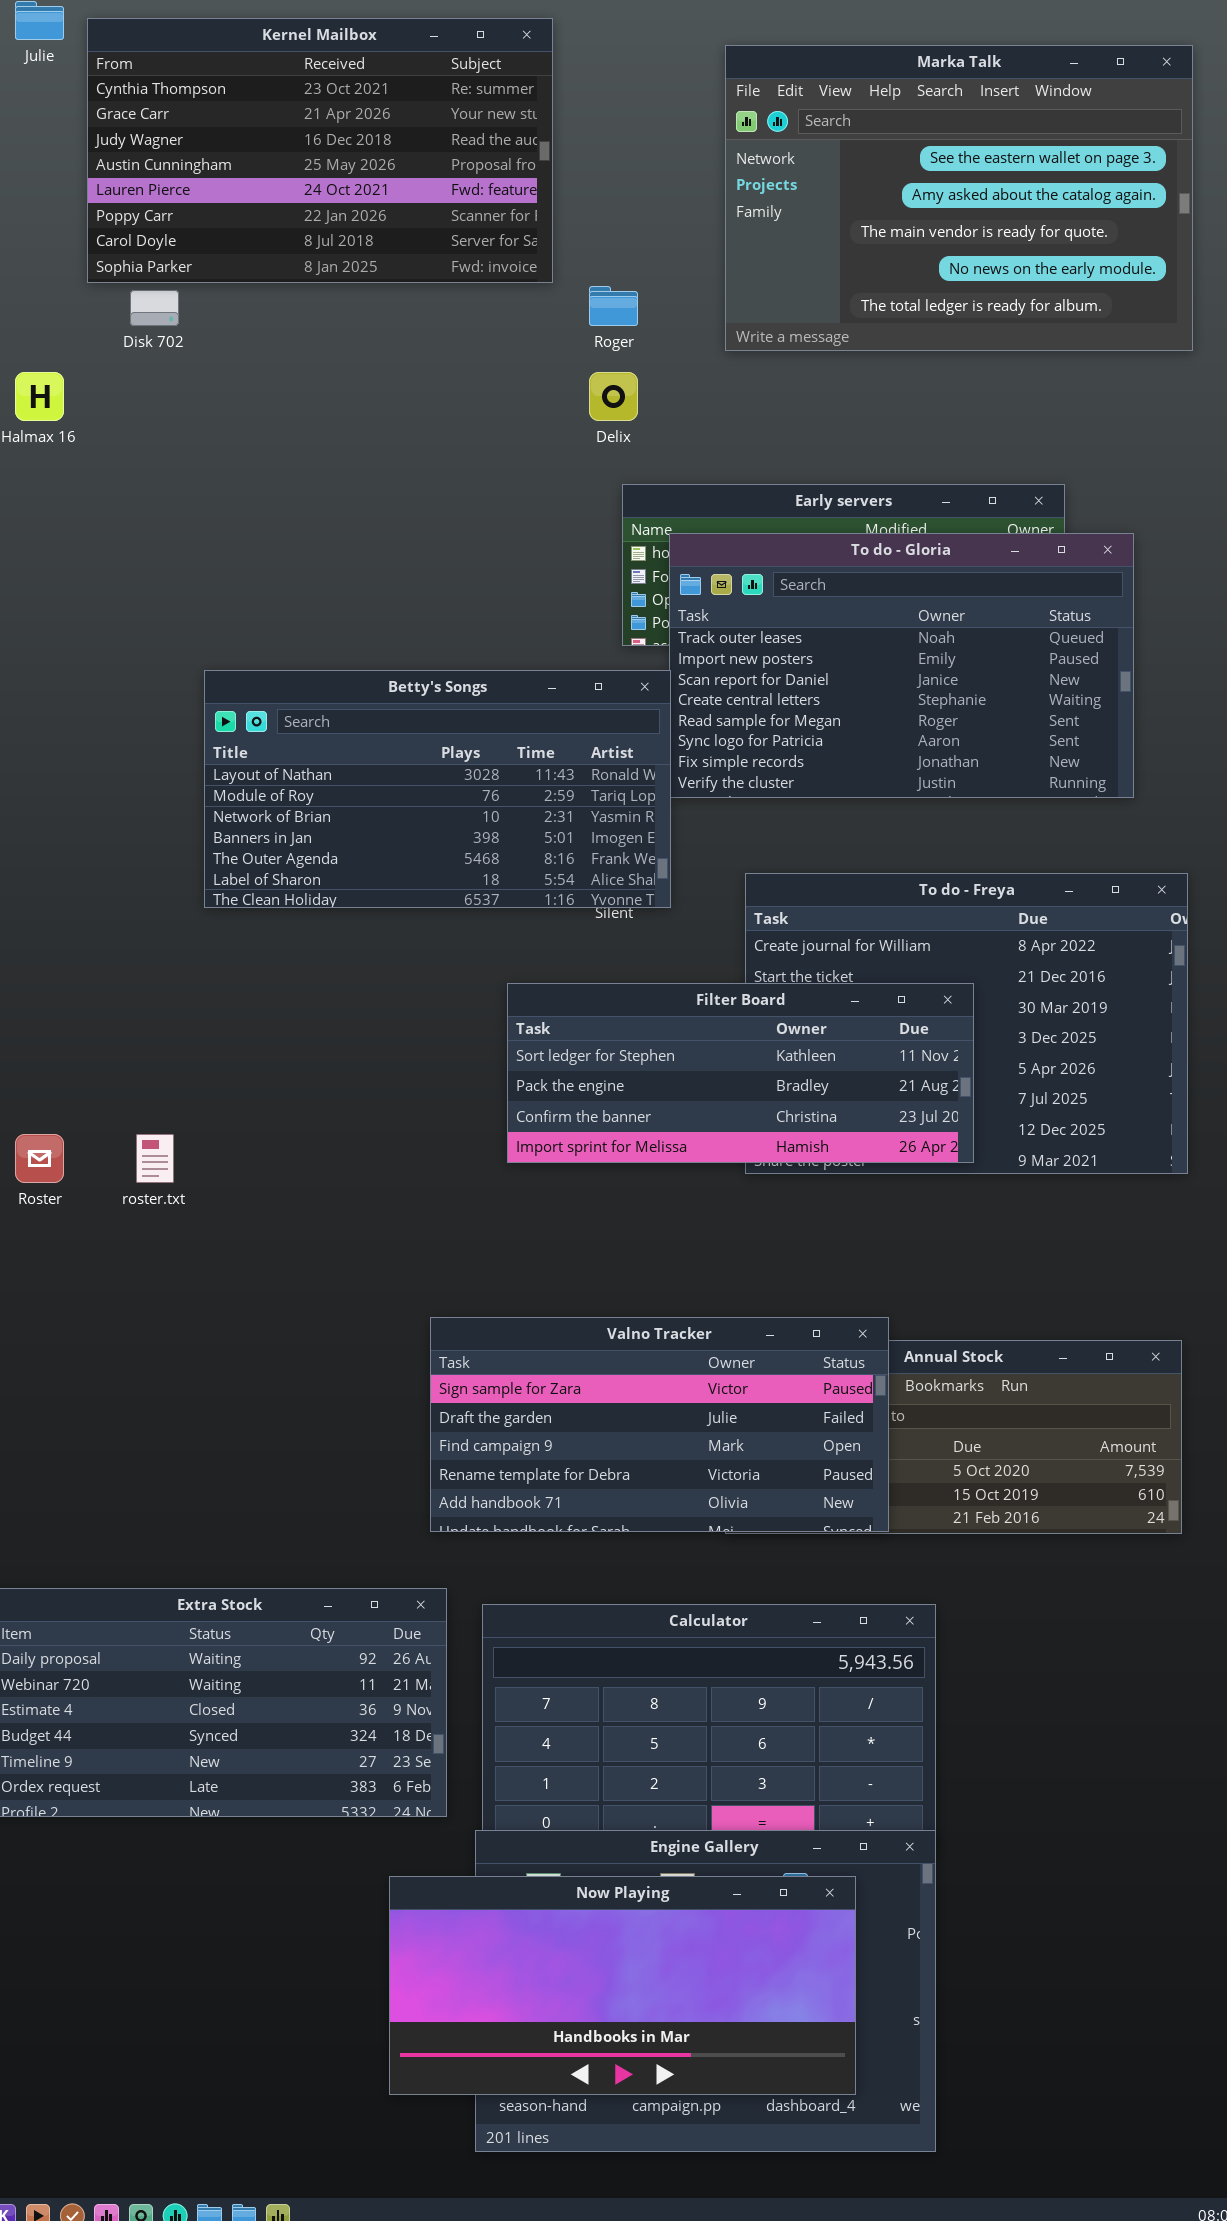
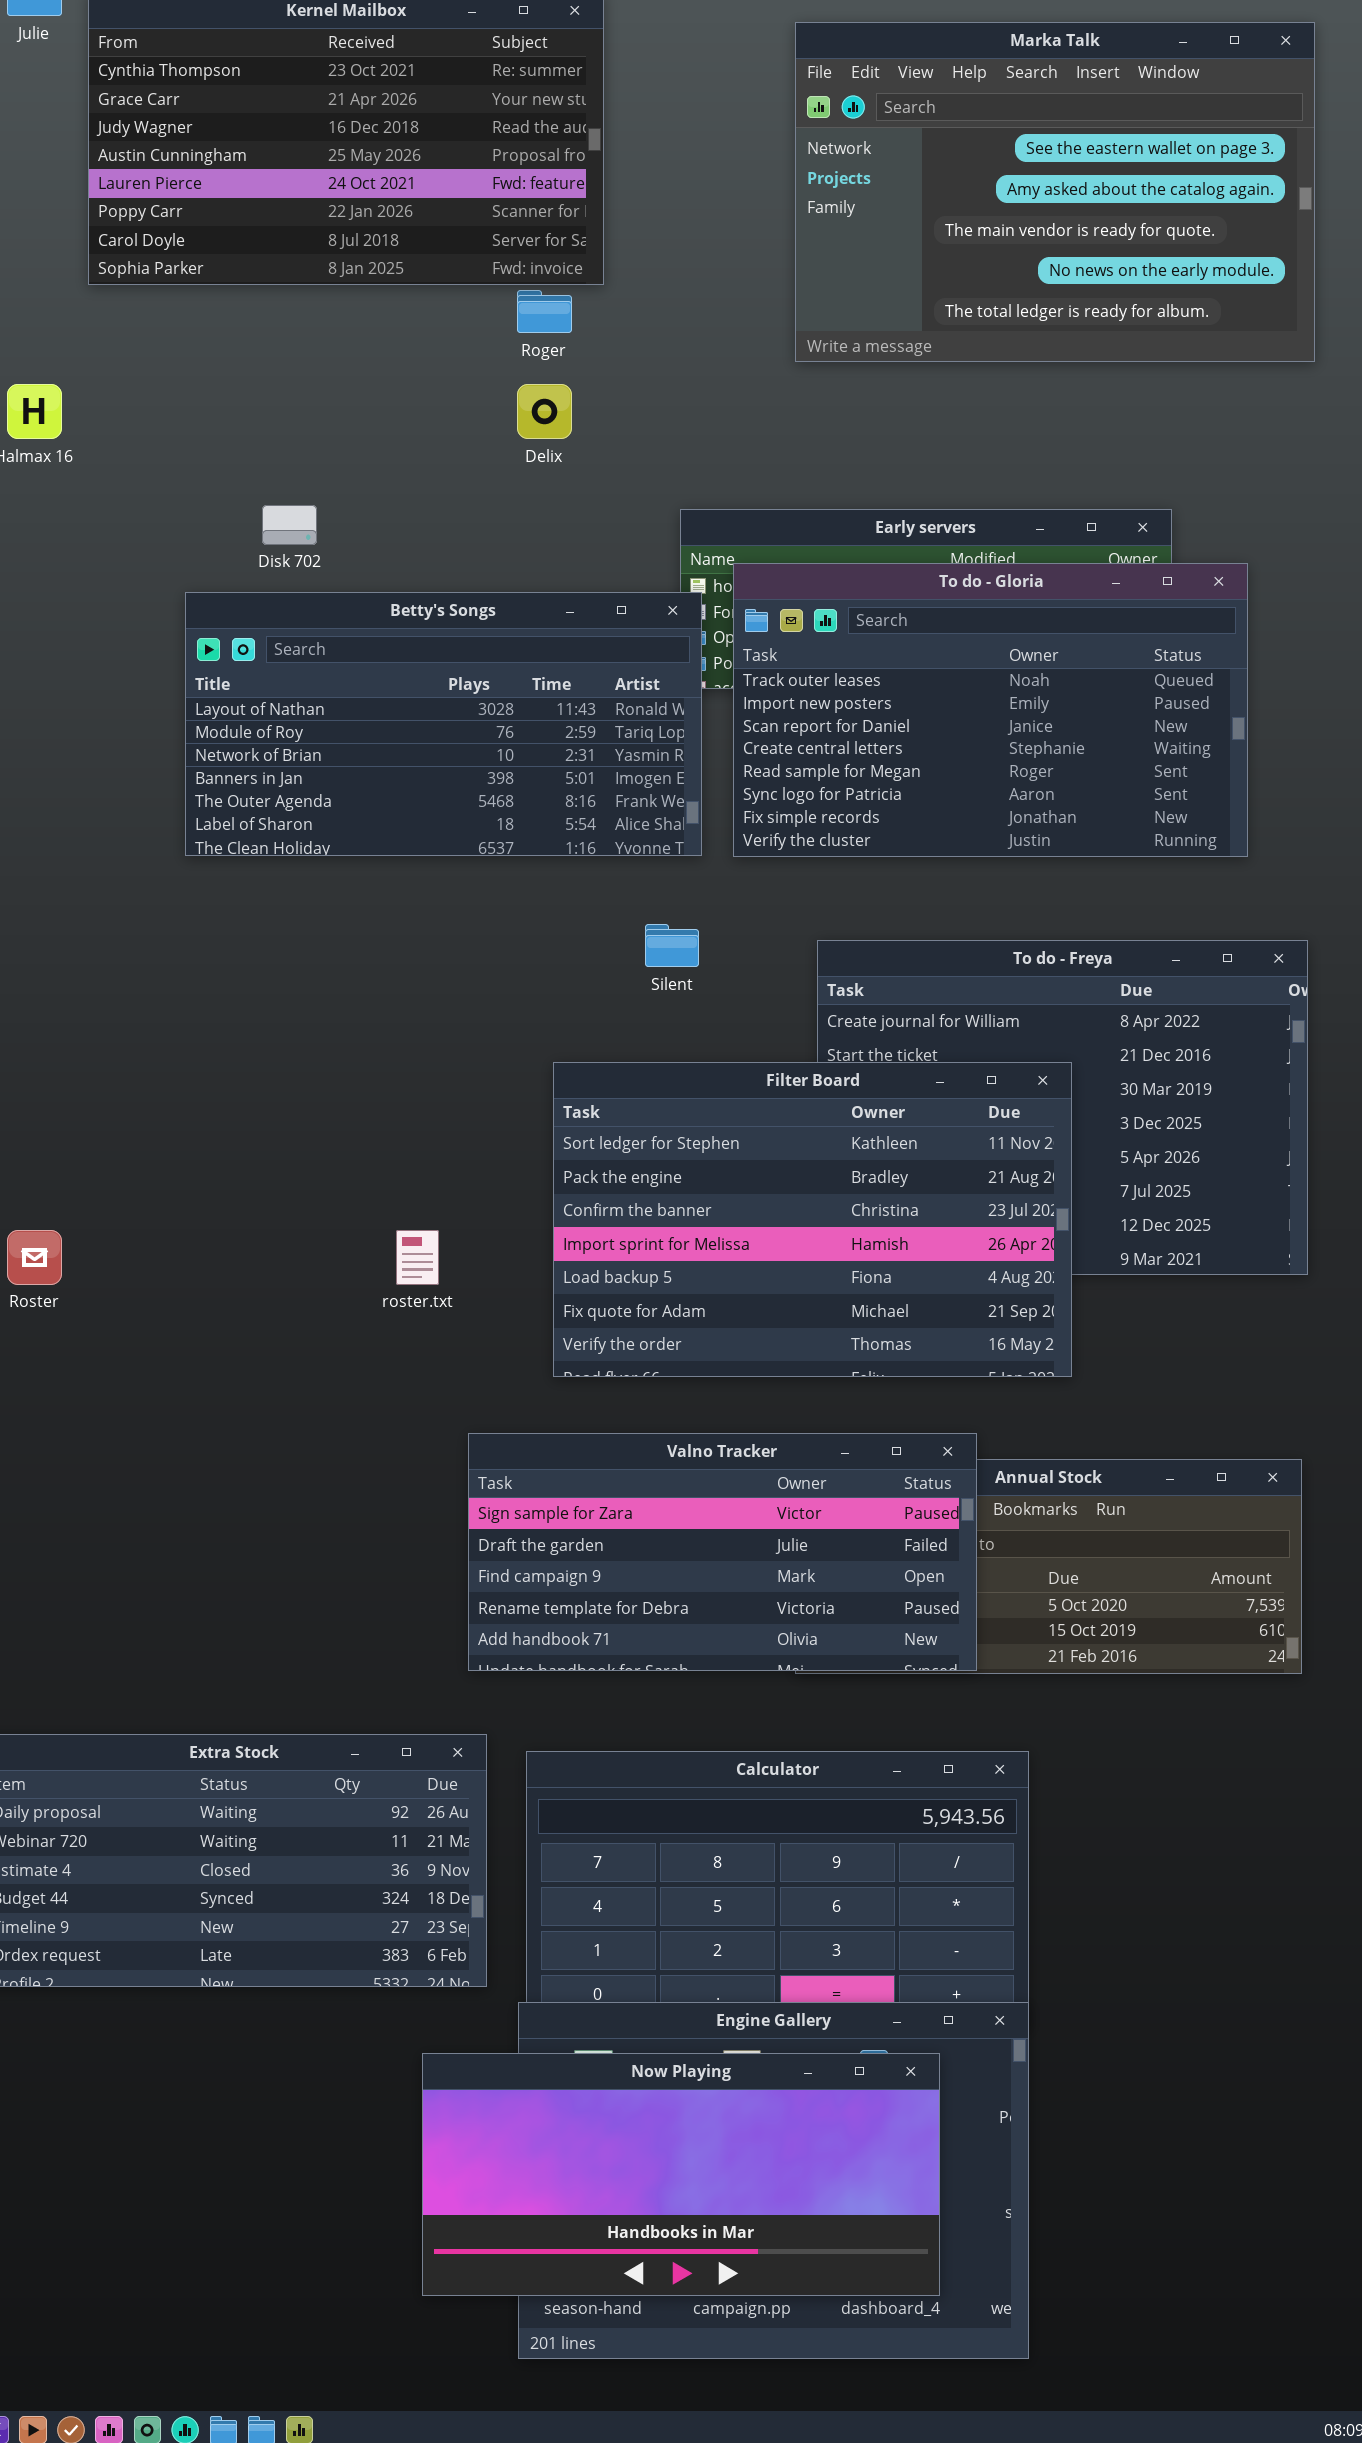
Roger: [589,286,638,326] -> [517,290,572,333], moved
Disk 702: [130,290,179,326] -> [262,505,317,545], moved
Delix: [589,372,638,421] -> [517,384,572,439], moved
Betty's Songs: [204,670,671,908] -> [185,592,702,856], moved
Filter Board: [507,983,974,1163] -> [553,1062,1072,1377], resized
roster.txt: [136,1134,174,1183] -> [396,1230,439,1285], moved

